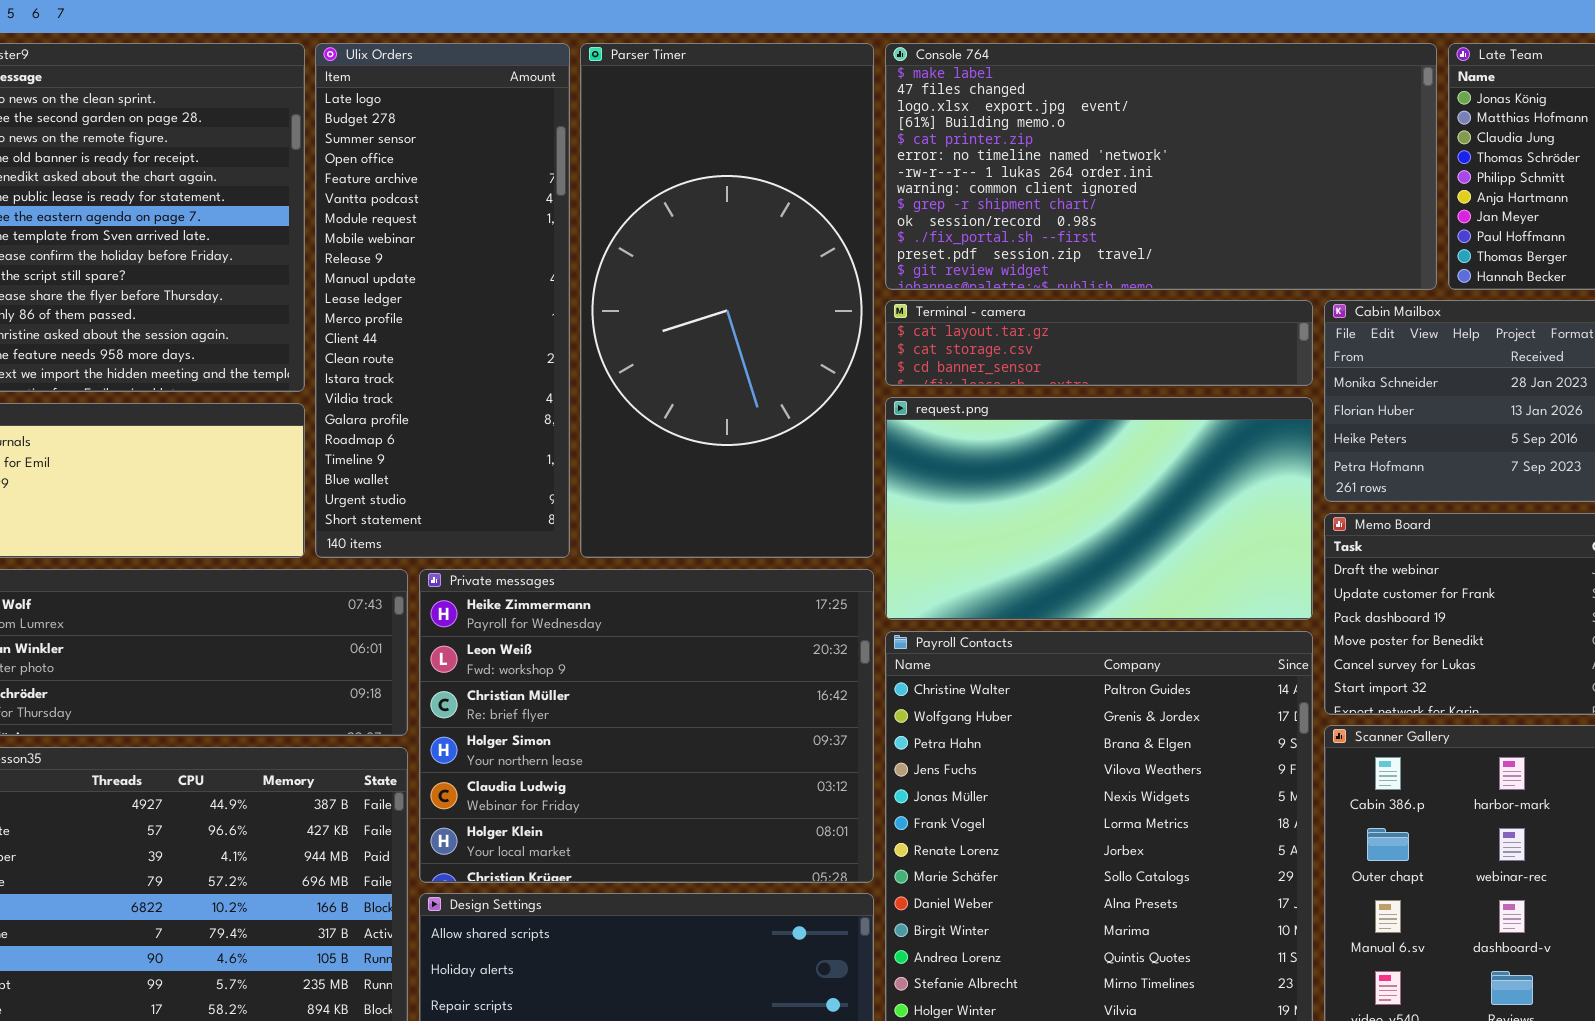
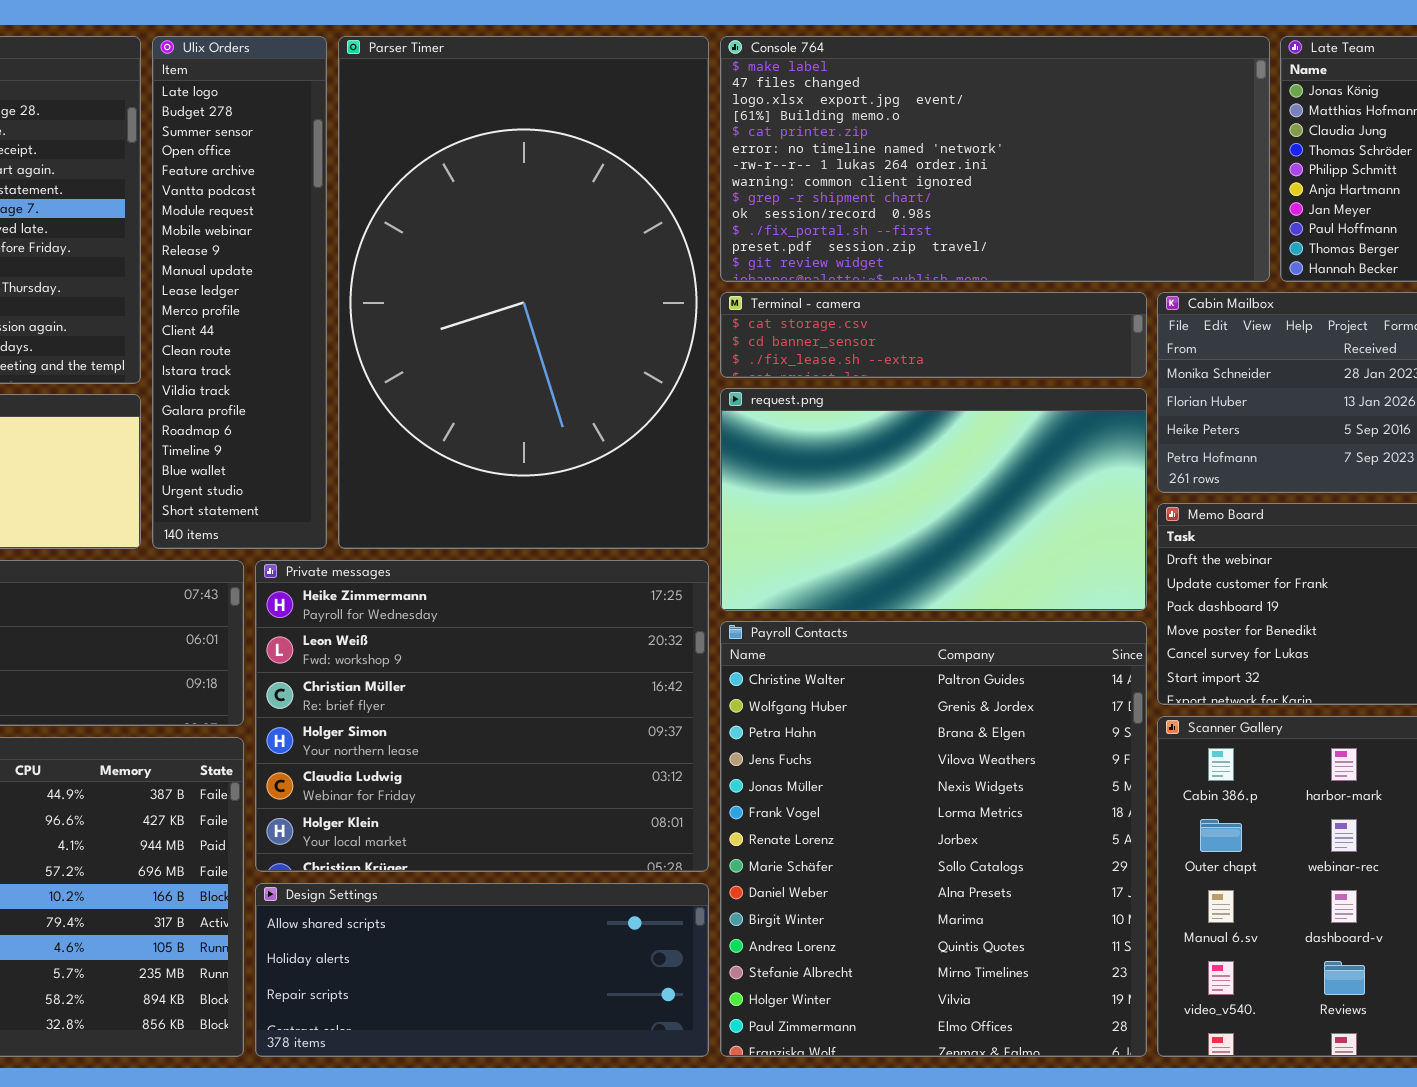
Ulix Orders: [315,43,570,558] -> [152,36,327,549], resized
Parser Timer: [580,43,874,558] -> [338,36,709,549], resized
Terminal - camera: [885,300,1313,386] -> [720,292,1147,378], scrolled down 1 row

